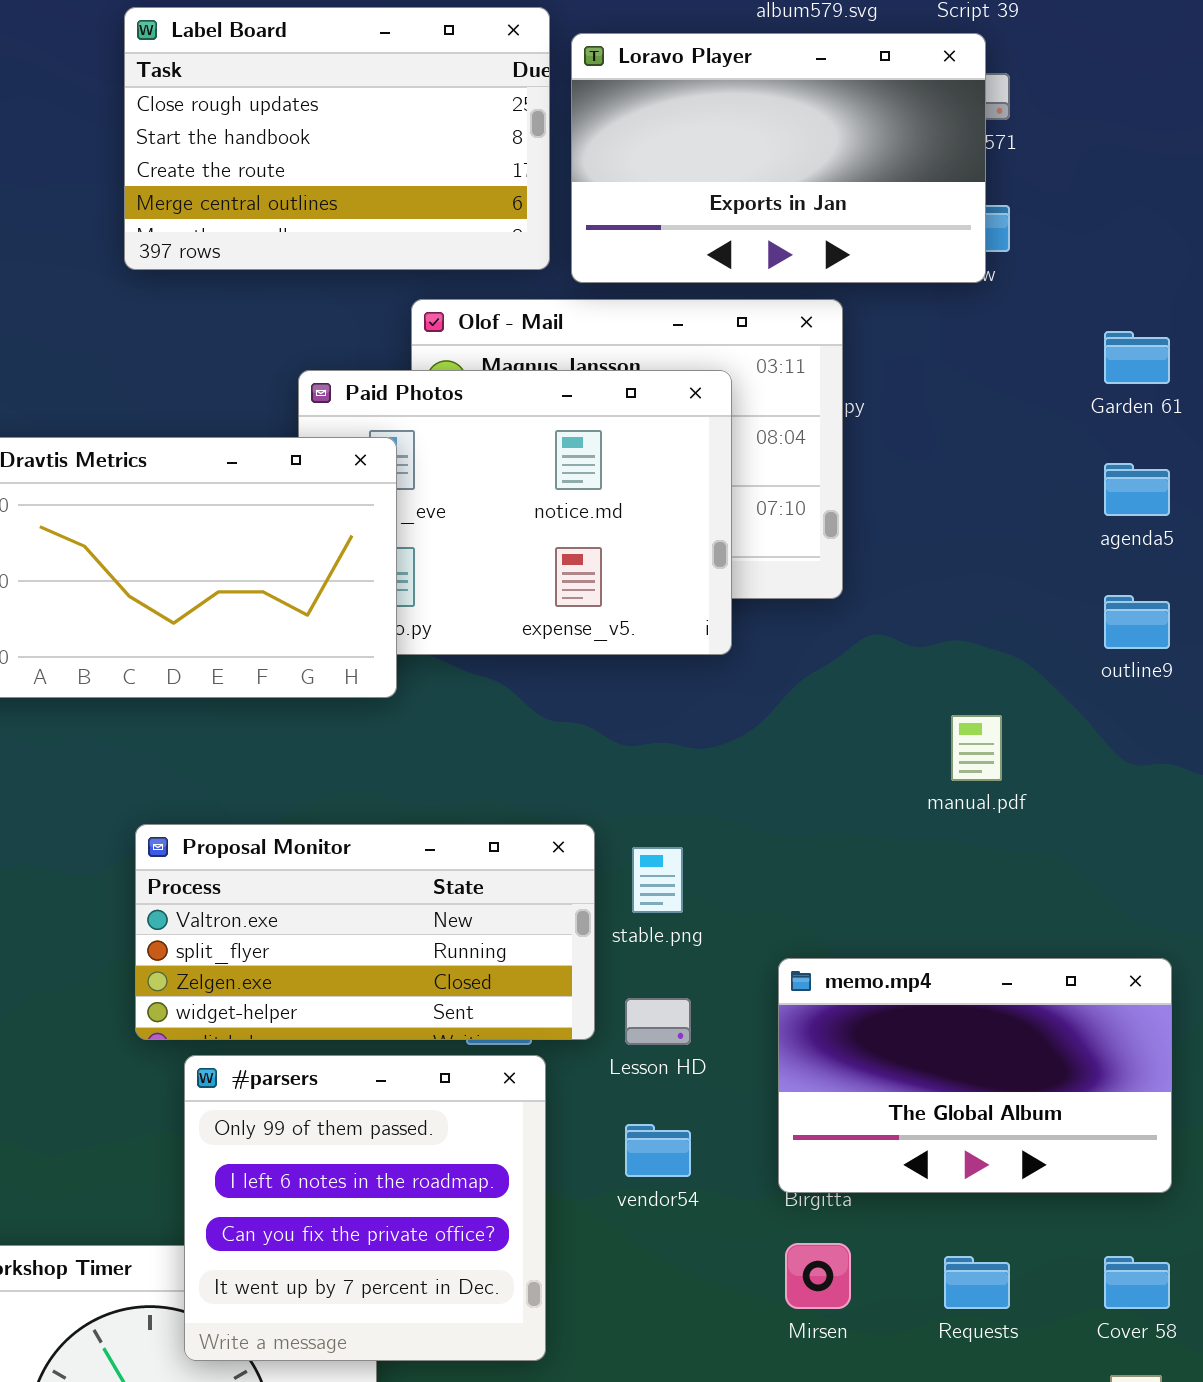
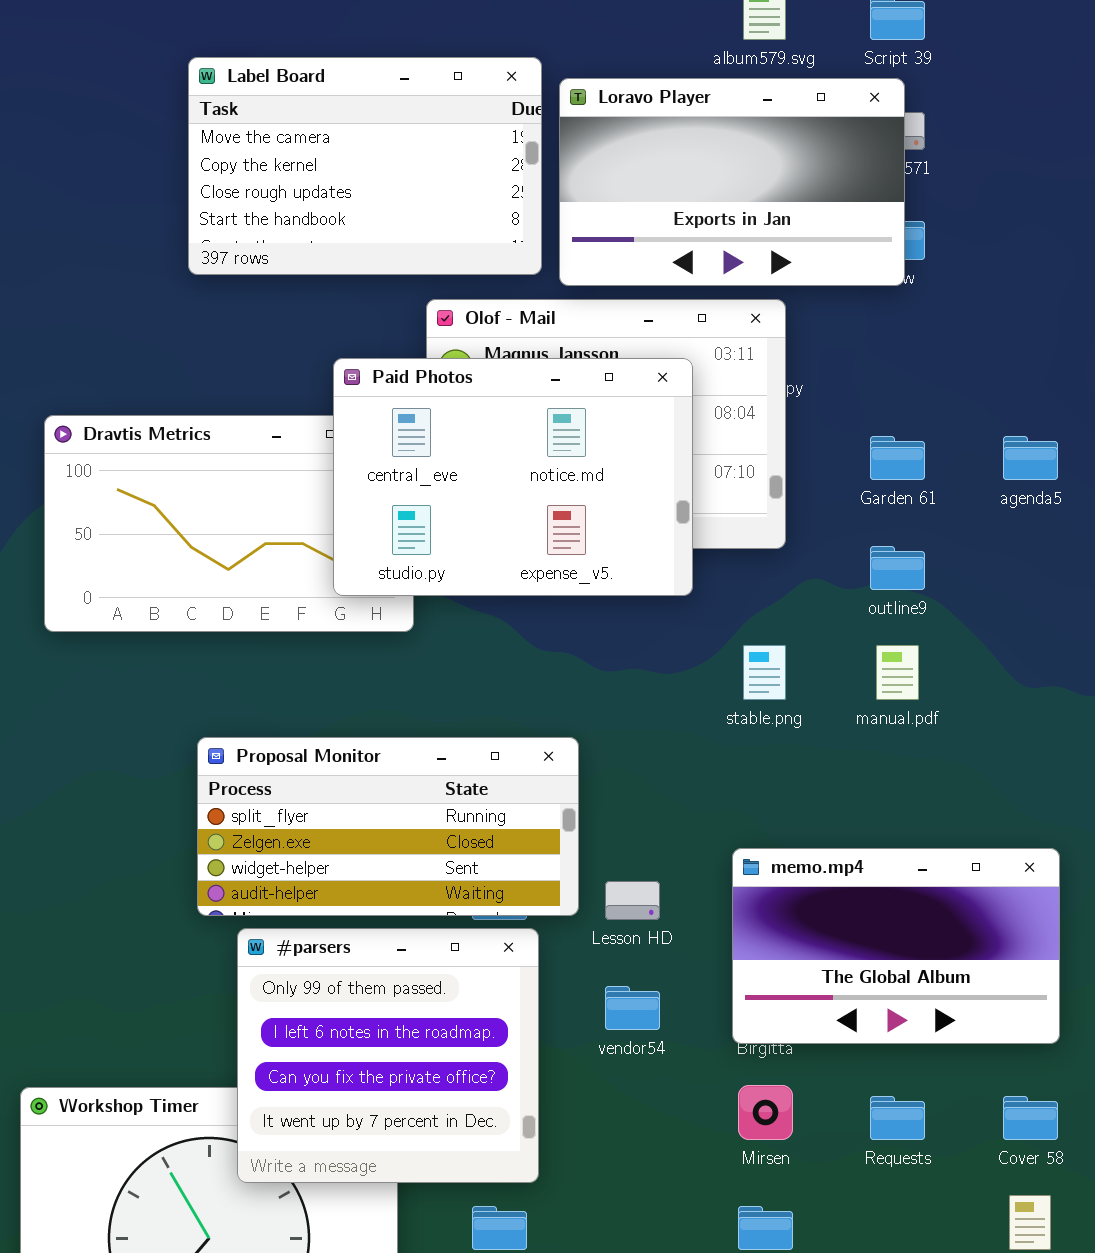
Label Board: [124,7,550,270] -> [188,57,542,275], scrolled up 2 rows
Garden 61: [1104,331,1170,384] -> [870,436,925,480], moved
Paid Photos: [298,370,732,655] -> [333,358,693,596], raised
outline9: [1104,595,1170,649] -> [870,546,925,590], moved
Proposal Monitor: [135,824,595,1040] -> [197,737,579,916], scrolled down 1 row
stable.png: [632,847,683,913] -> [743,645,786,700], moved

